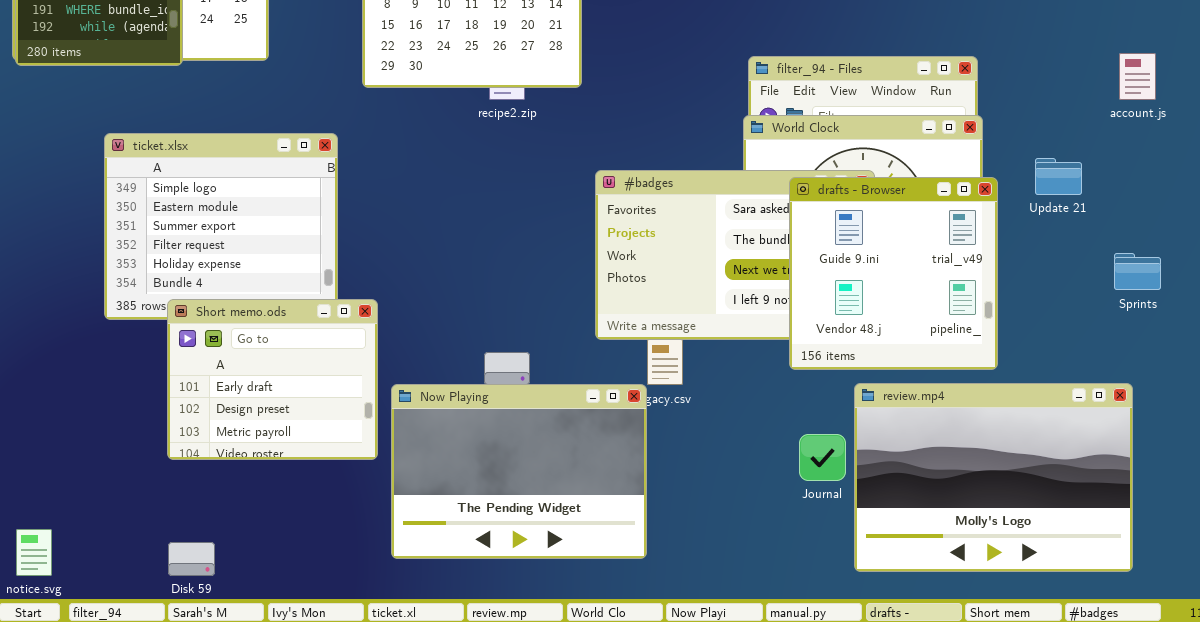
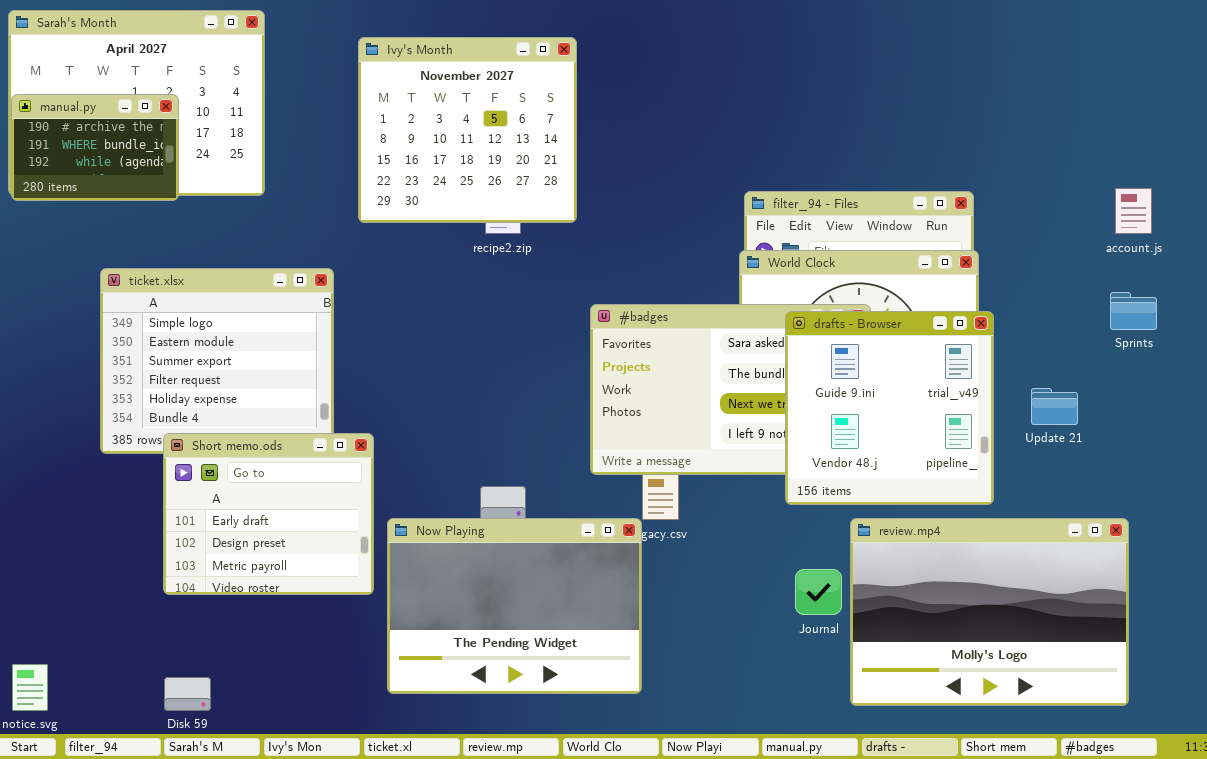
Update 21: [1035,158,1082,195] -> [1031,388,1078,425], moved
Sprints: [1114,253,1161,290] -> [1110,292,1157,330], moved

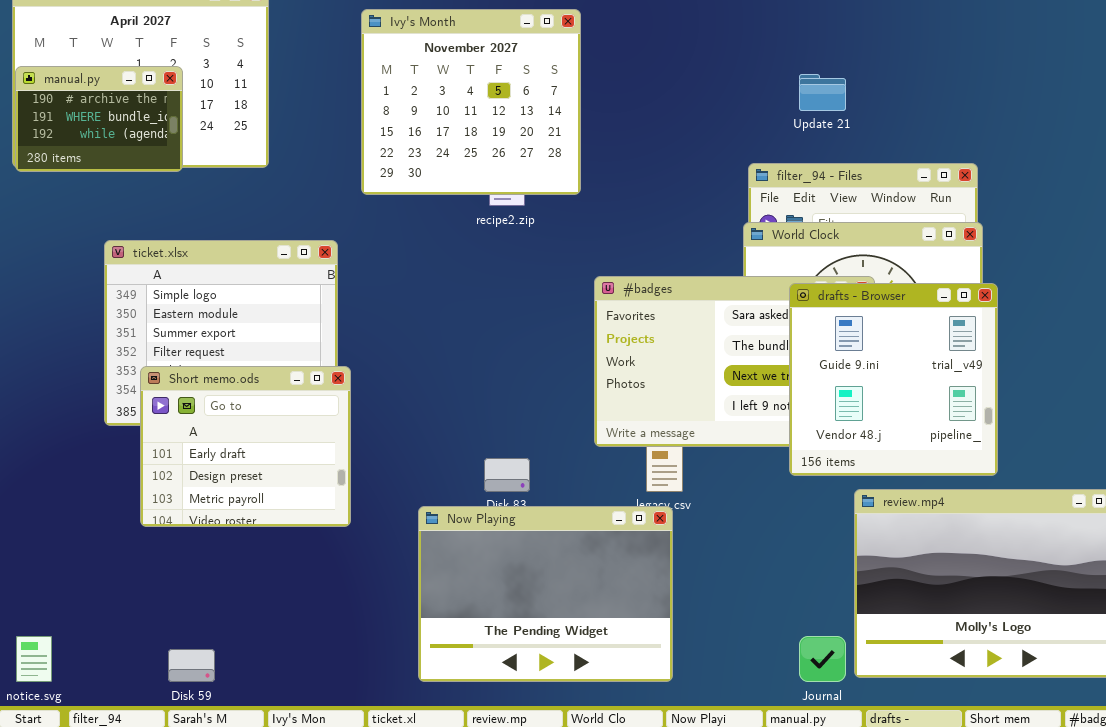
Update 21: [1031,388,1078,425] -> [799,74,846,111], moved
Short memo.ods: [163,433,374,595] -> [140,366,351,527], moved
Now Playing: [387,518,642,694] -> [418,506,673,682], moved
Journal: [795,569,842,615] -> [799,636,846,682], moved

